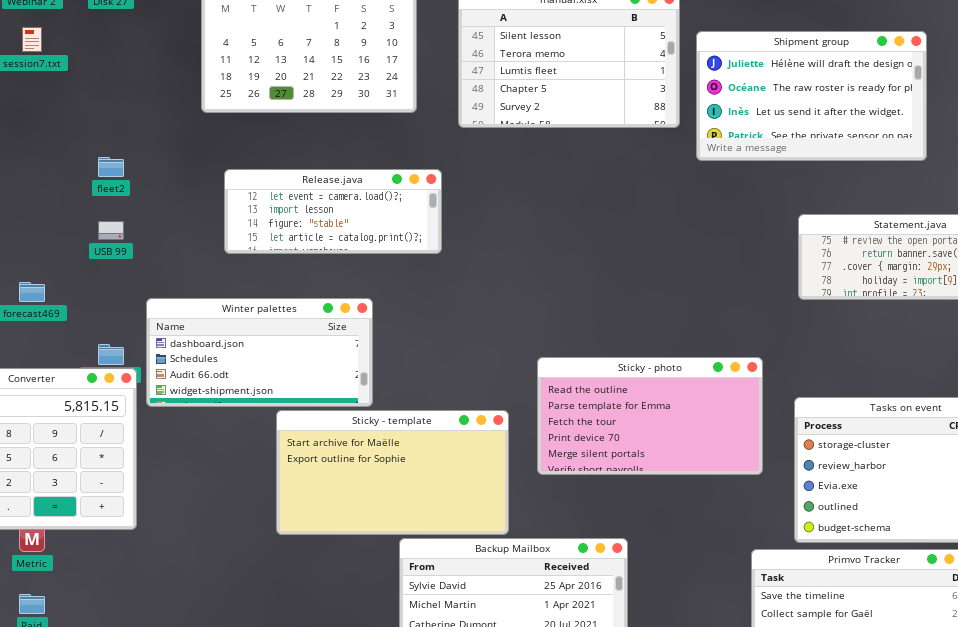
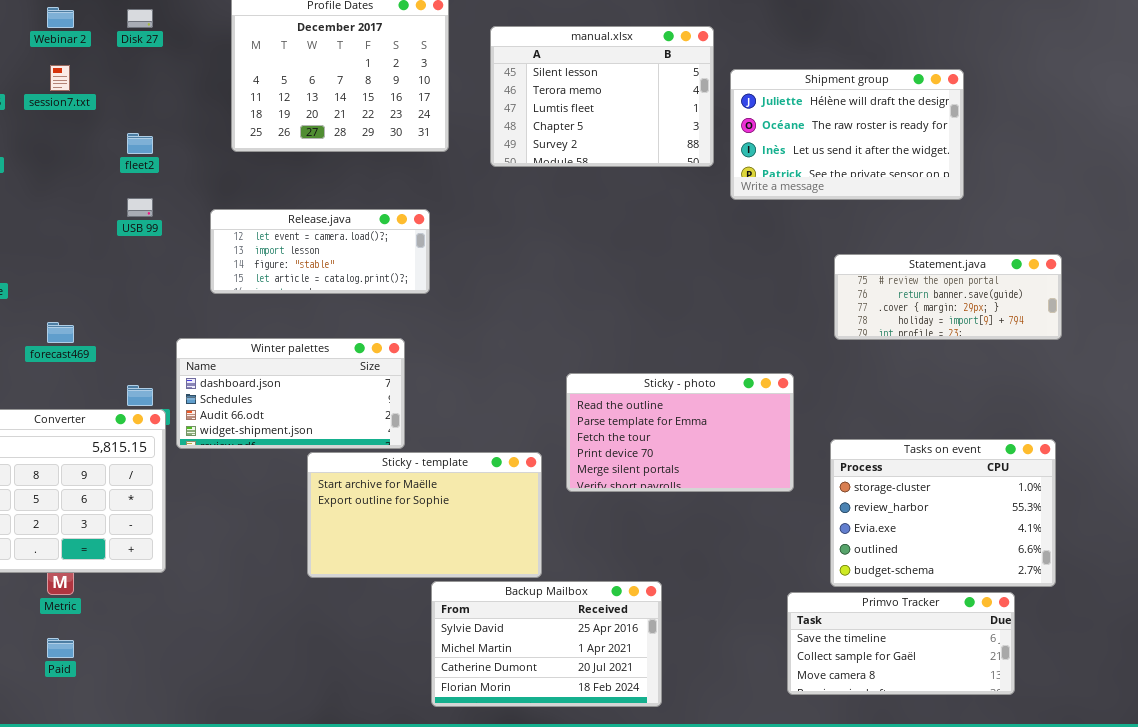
fleet2: [98,157,124,177] -> [127,133,153,154], moved
Release.java: [224,169,442,254] -> [210,209,430,294], moved
USB 99: [98,221,124,240] -> [127,198,153,217], moved
Sticky - photo: [537,357,763,475] -> [566,373,794,492], moved

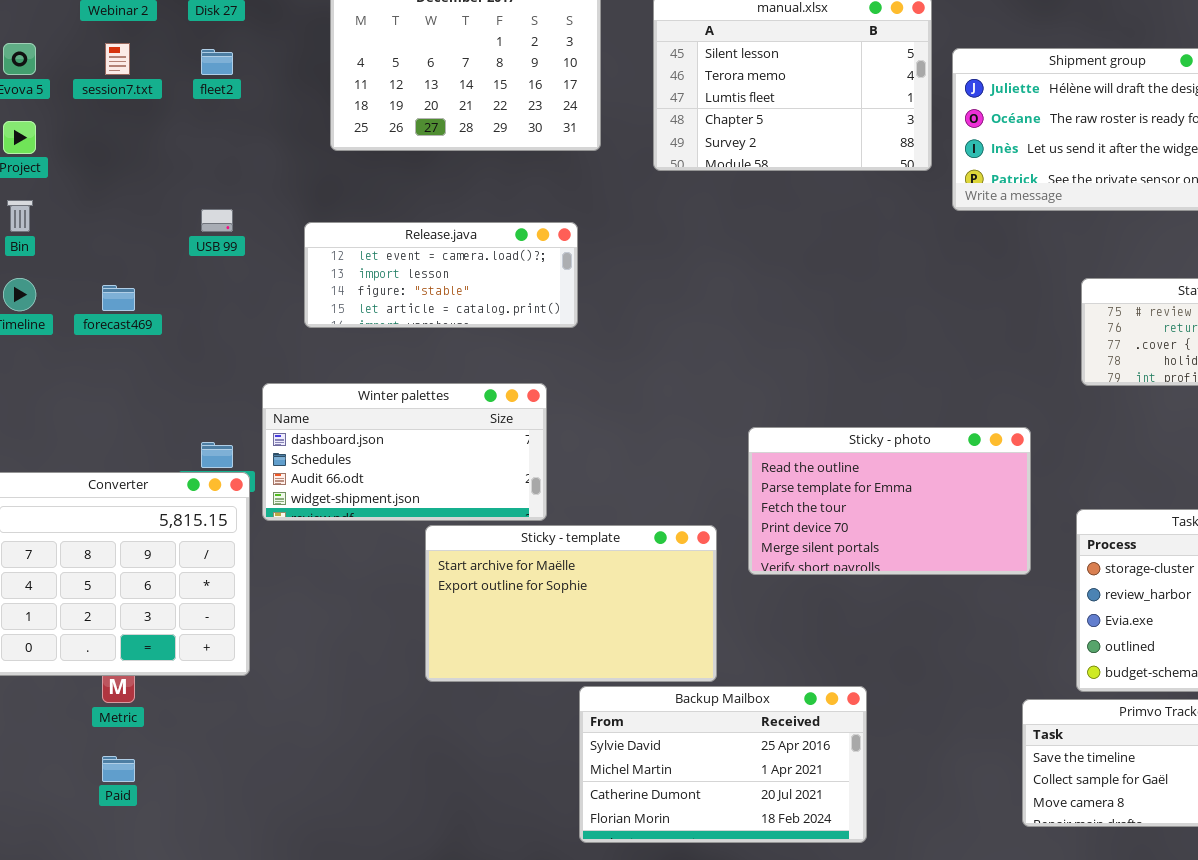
fleet2: [127,133,153,154] -> [201,49,233,75], moved
forecast469: [47,322,74,343] -> [102,285,135,311], moved

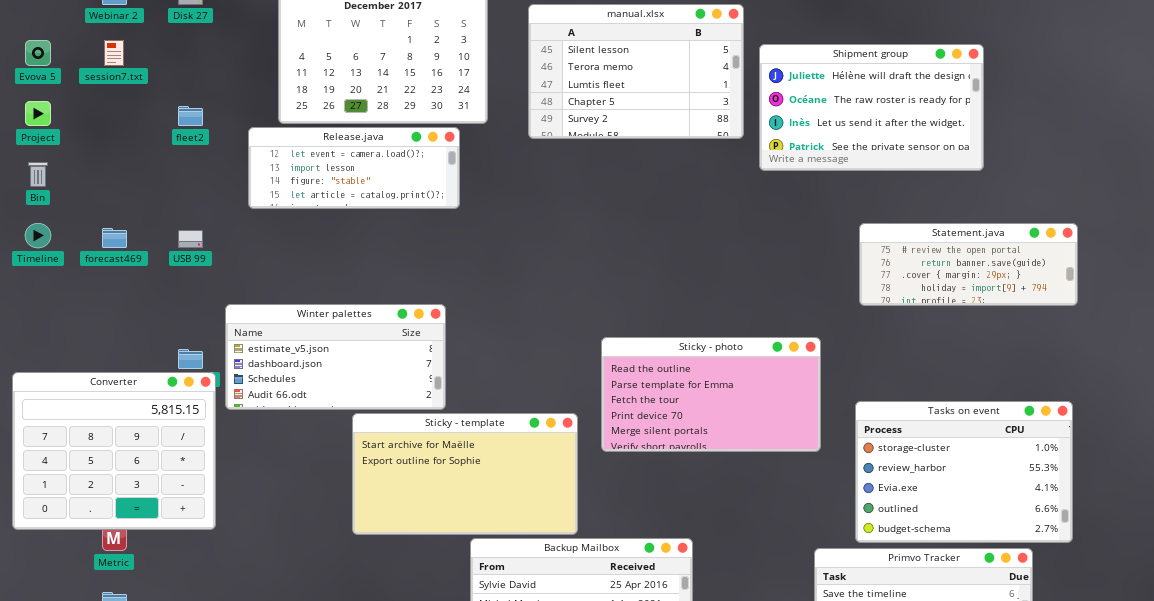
fleet2: [201,49,233,75] -> [178,106,203,126], moved
USB 99: [201,209,233,232] -> [178,230,203,248], moved
Release.java: [304,222,578,328] -> [248,127,460,209], moved
Winter palettes: [262,383,547,521] -> [225,304,446,410], scrolled up 1 row

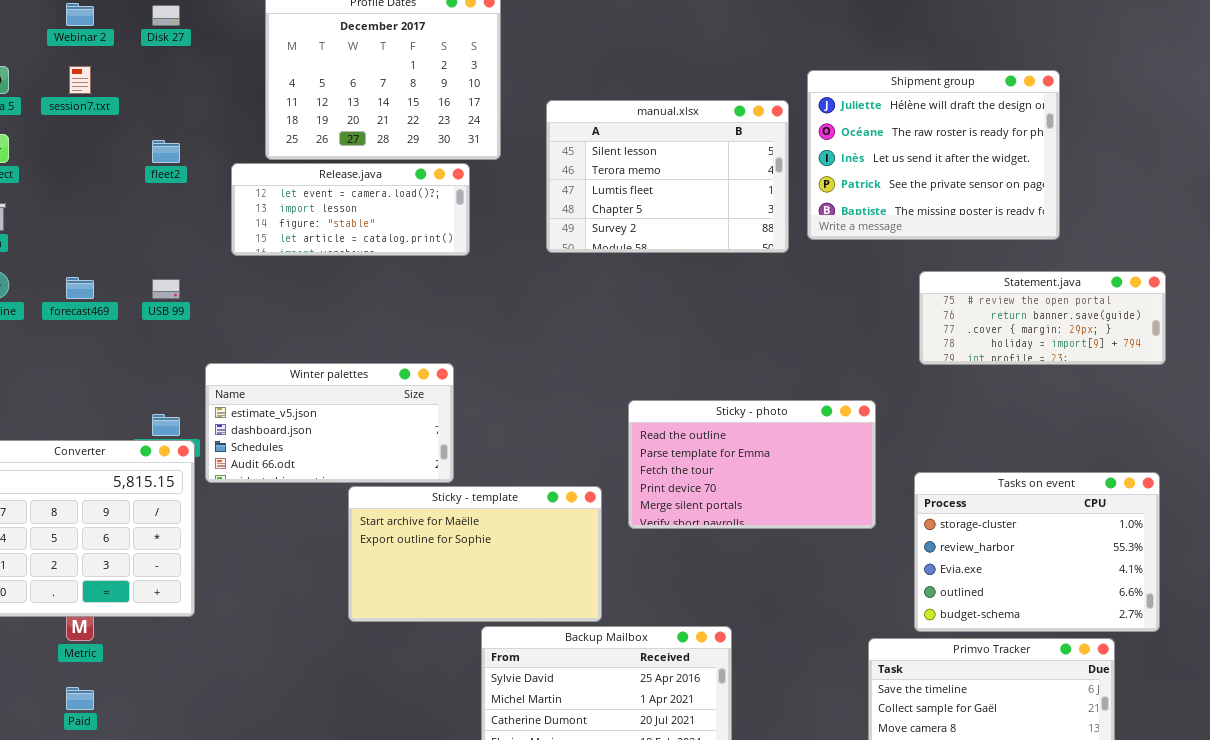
manual.xlsx: [528,4,744,139] -> [546,100,789,253], moved
Shipment group: [759,44,984,171] -> [807,70,1060,240], resized

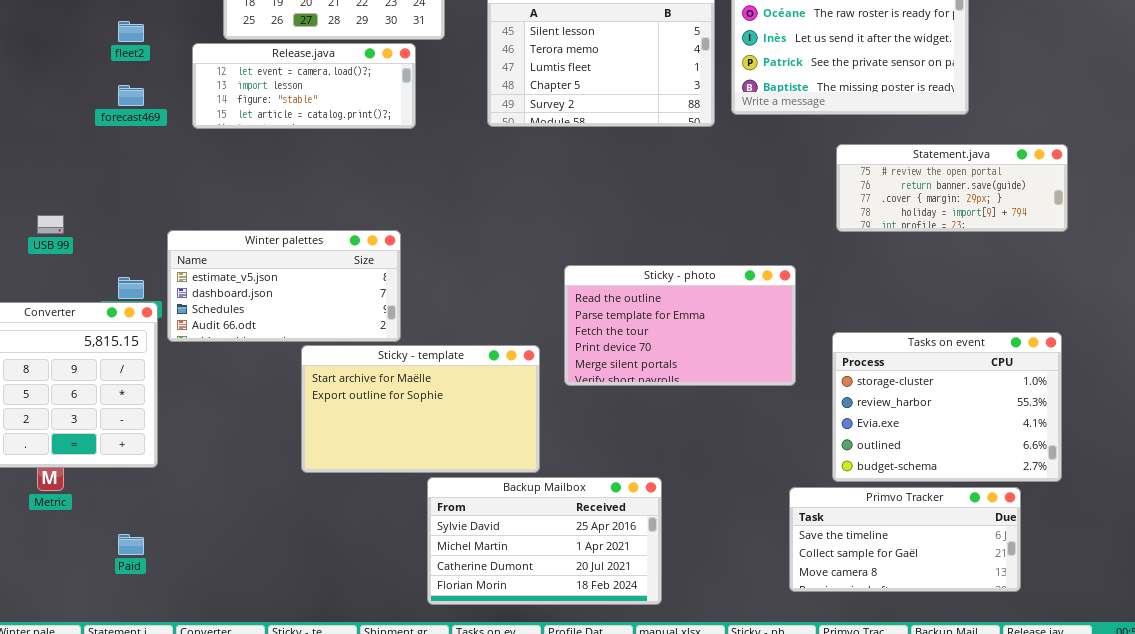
forecast469: [66,277,94,299] -> [118,85,144,106], moved
USB 99: [152,279,180,299] -> [37,215,64,234], moved
Paid: [66,687,94,710] -> [118,534,144,555], moved

